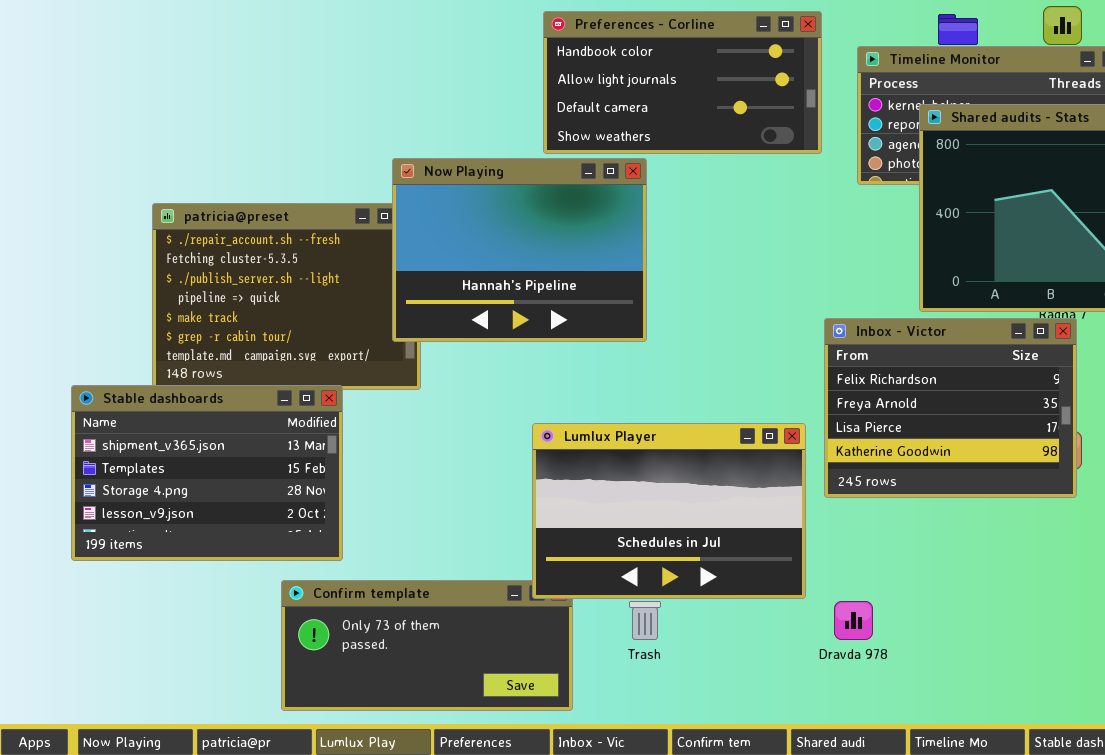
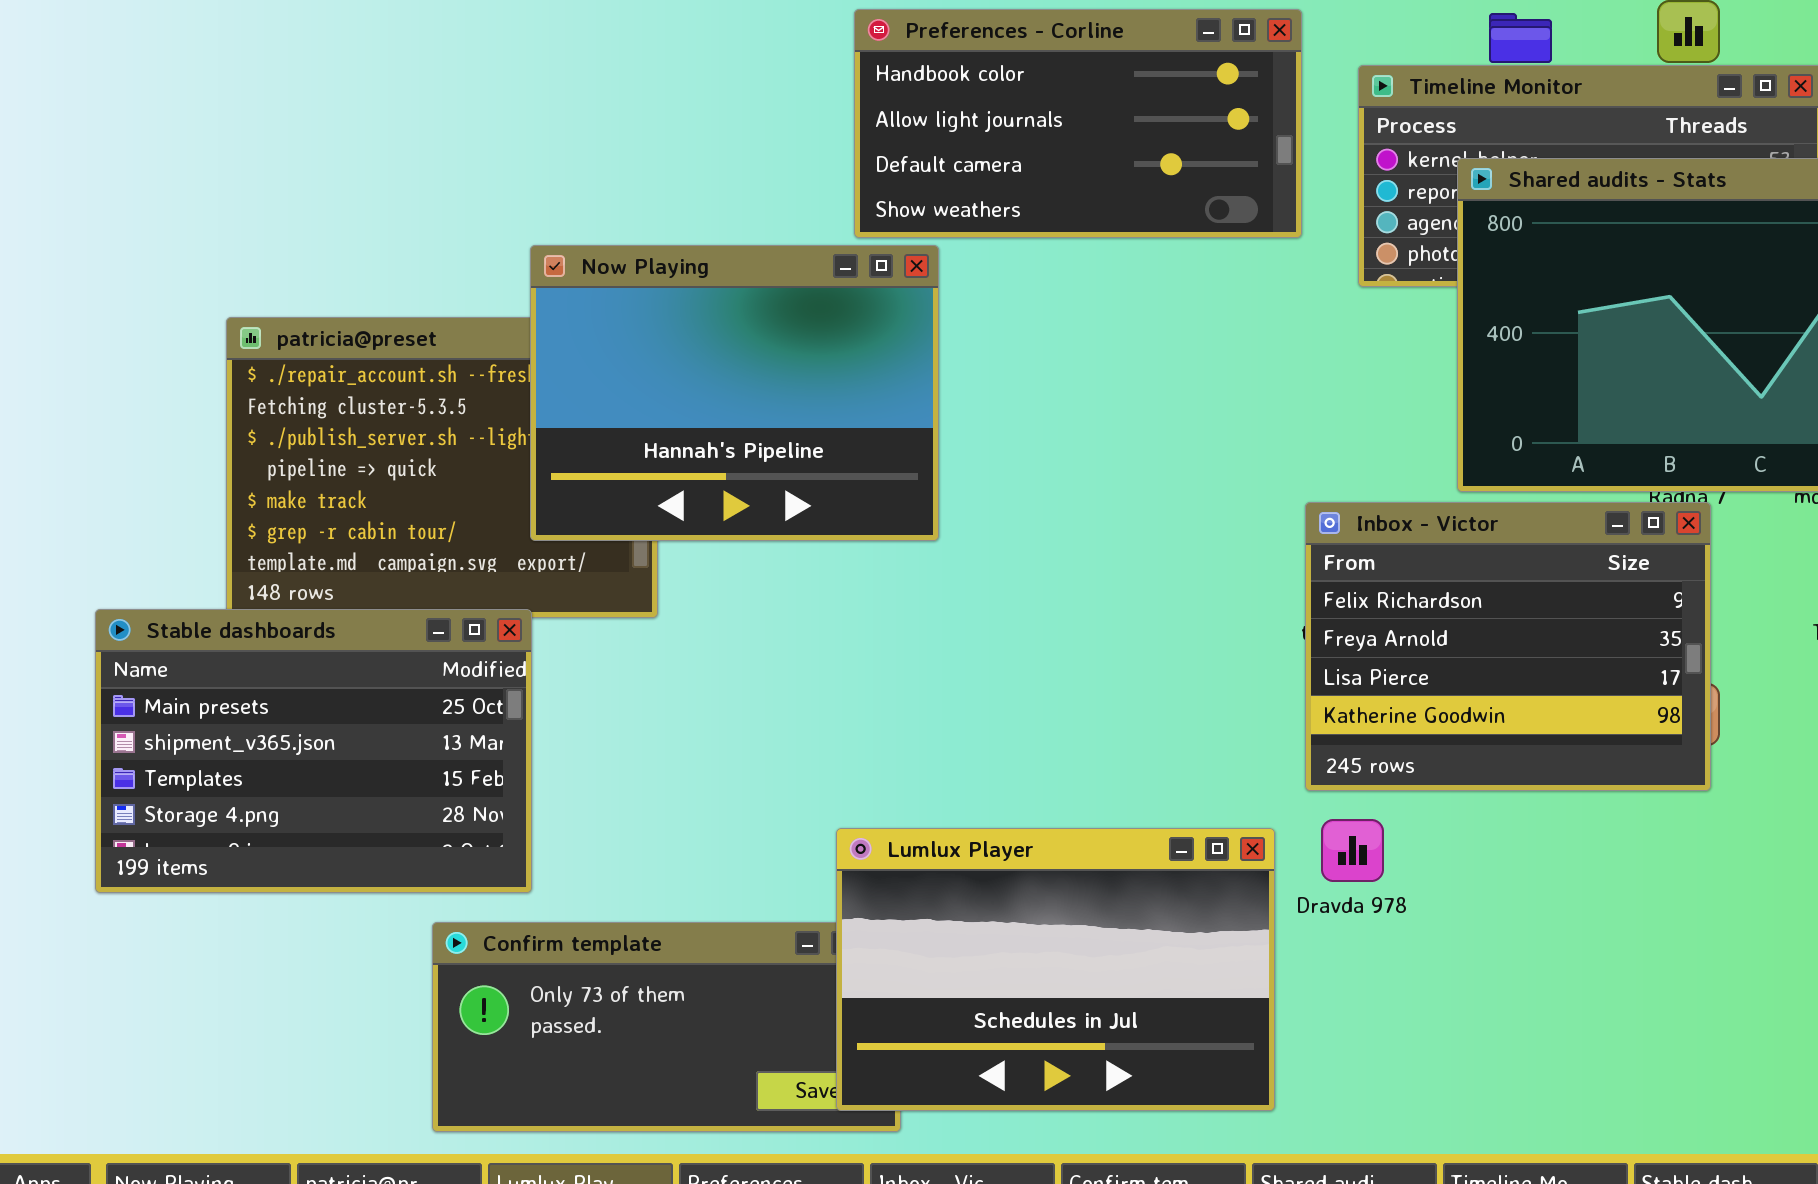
Now Playing: [392,158,647,342] -> [530,245,939,541], moved
Stable dashboards: [71,385,343,561] -> [95,609,532,893], scrolled up 1 row
Lumlux Player: [532,423,806,599] -> [836,828,1275,1111], moved
Dravda 978: [834,601,873,640] -> [1321,819,1384,882], moved

